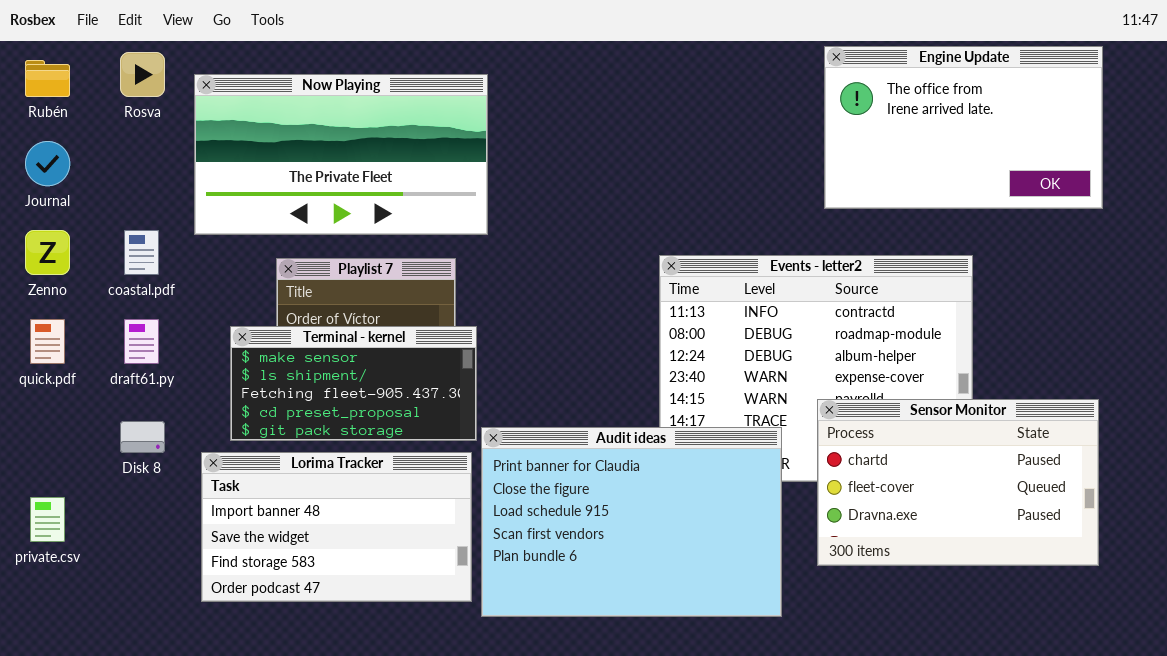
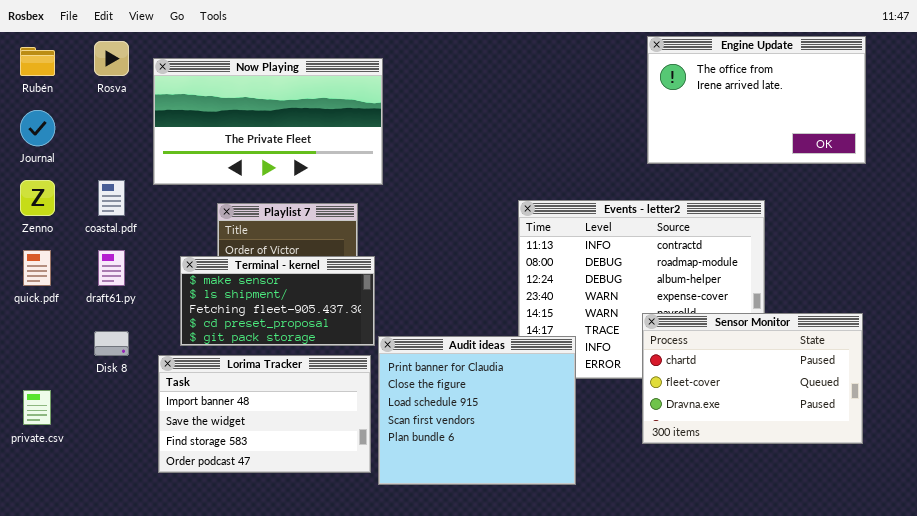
Audit ideas: [481,427,782,617] -> [378,336,576,485], resized

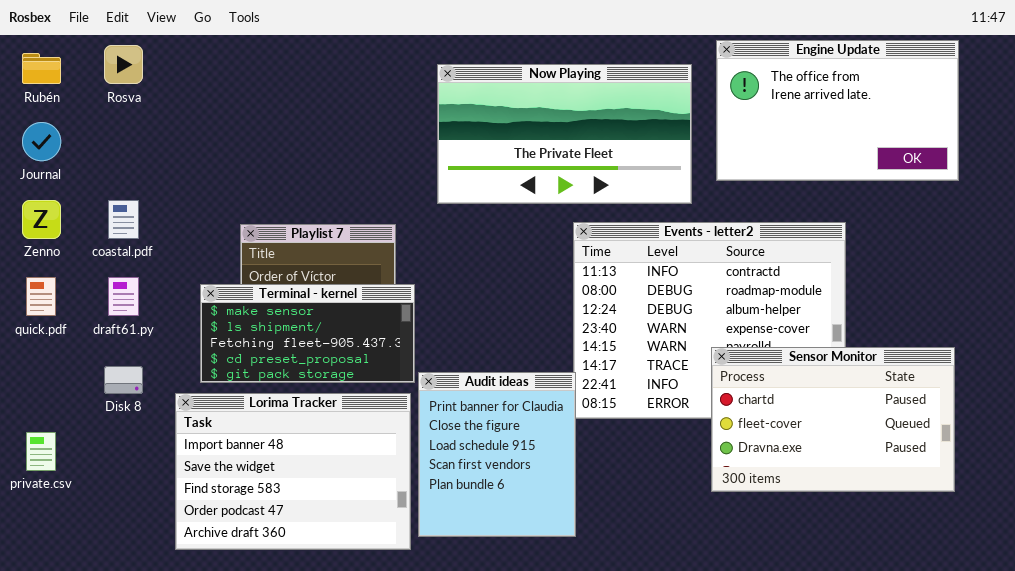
Now Playing: [153,58,383,185] -> [437,64,692,204], moved
Audit ideas: [378,336,576,485] -> [418,372,576,537], resized
Lorima Tracker: [158,355,371,473] -> [175,393,411,550], resized

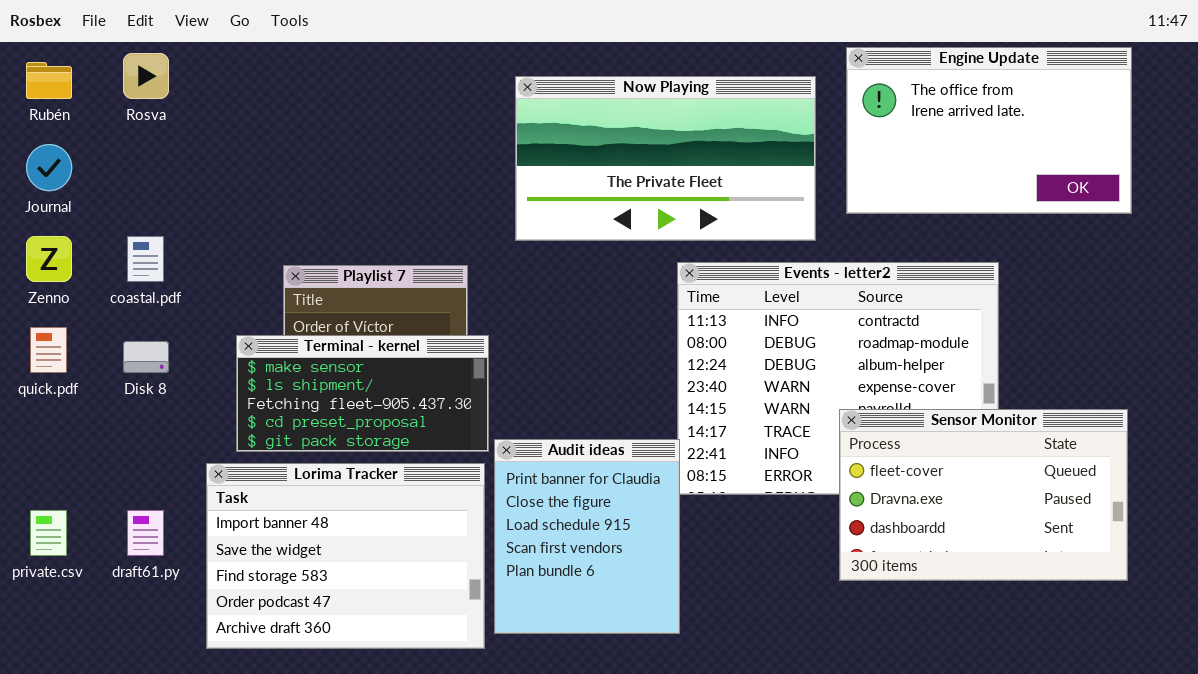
draft61.py: [108,277,139,316] -> [127,510,164,556], moved
Sensor Monitor: [711,347,955,492] -> [839,409,1128,581], scrolled down 1 row
Disk 8: [104,366,143,394] -> [123,341,169,373], moved

